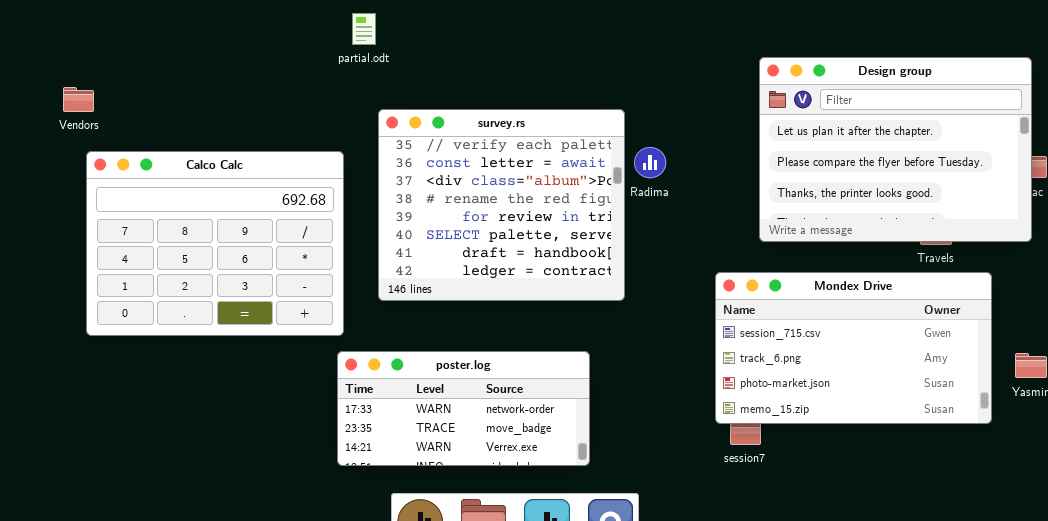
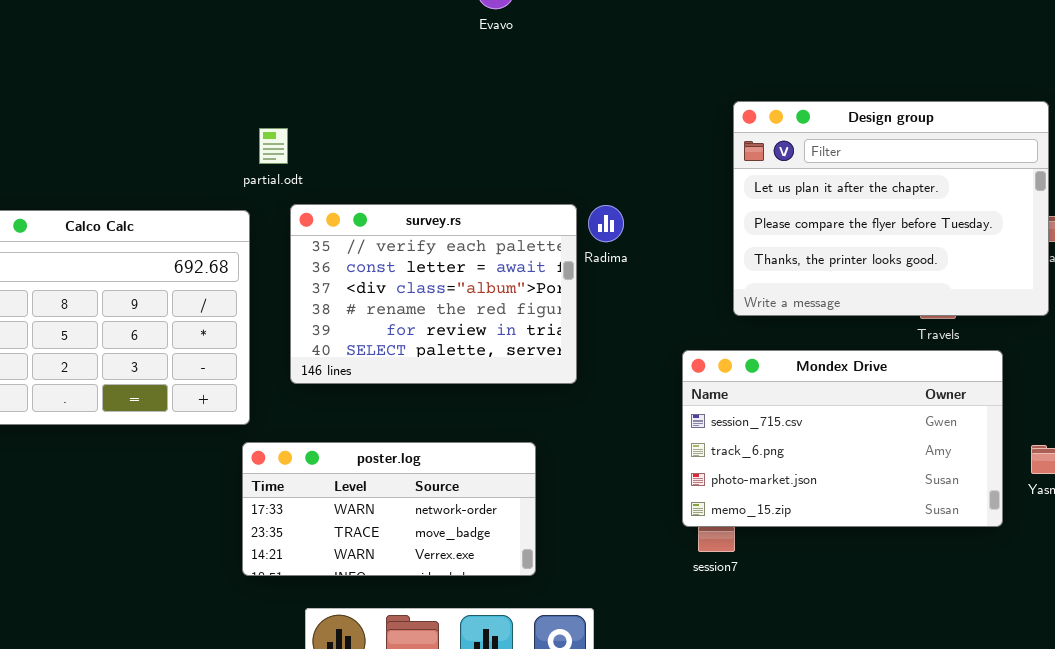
partial.odt: [352,13,376,45] -> [259,128,288,164], moved
survey.rs: [378,109,625,301] -> [290,204,577,384], resized

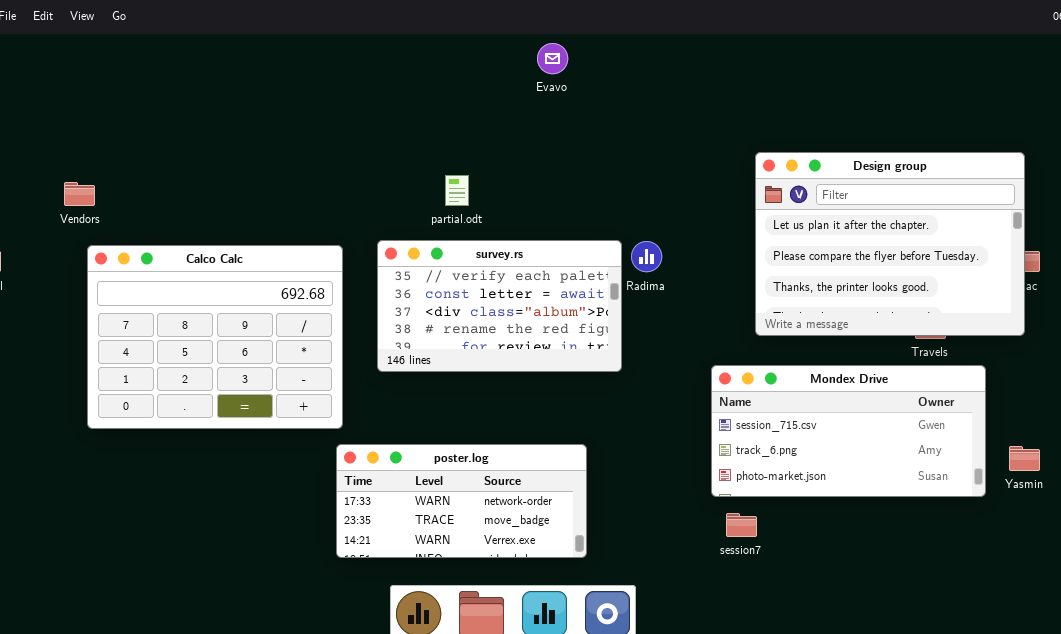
partial.odt: [259,128,288,164] -> [445,175,469,206], moved
survey.rs: [290,204,577,384] -> [377,240,622,372], resized
Mondex Drive: [682,350,1003,527] -> [711,365,986,497], resized

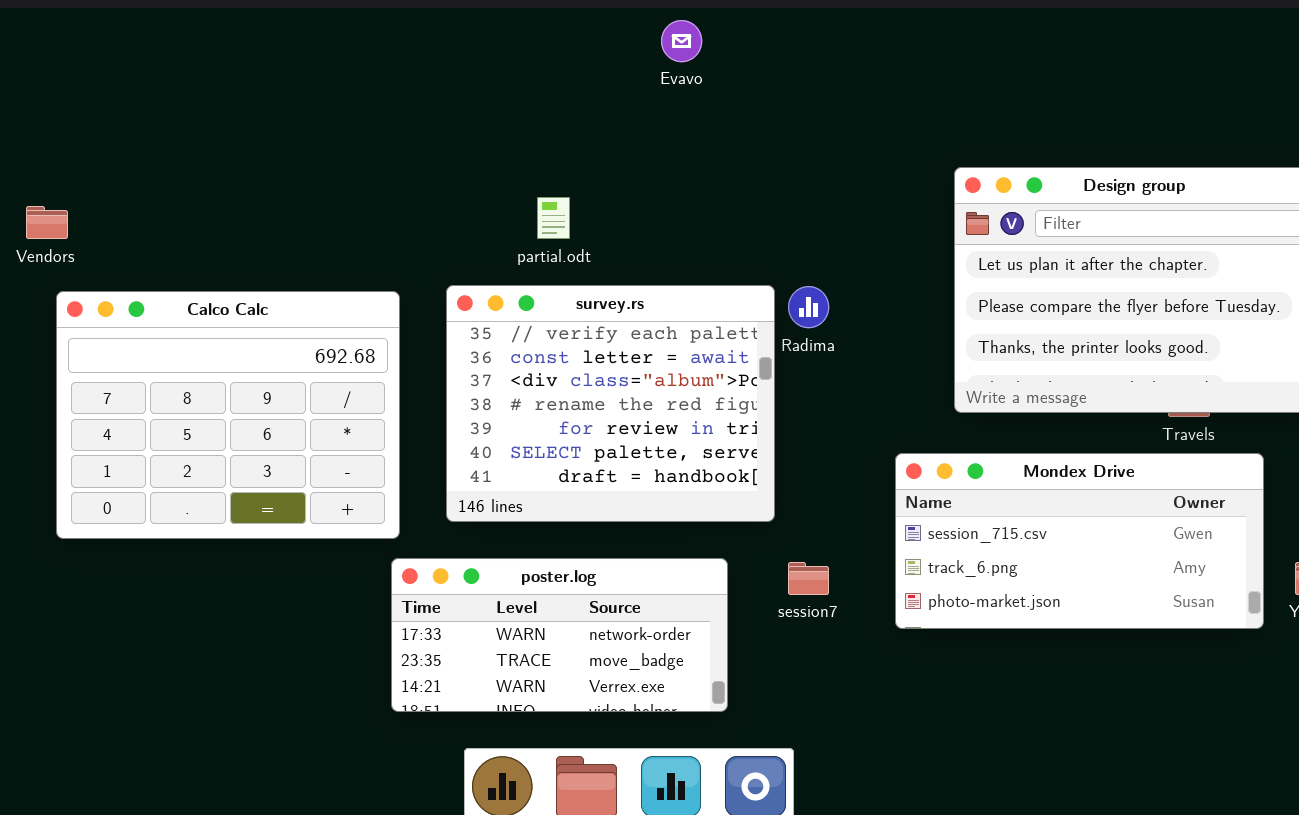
survey.rs: [377,240,622,372] -> [446,285,775,522], resized
session7: [726,513,757,537] -> [788,562,829,595], moved

